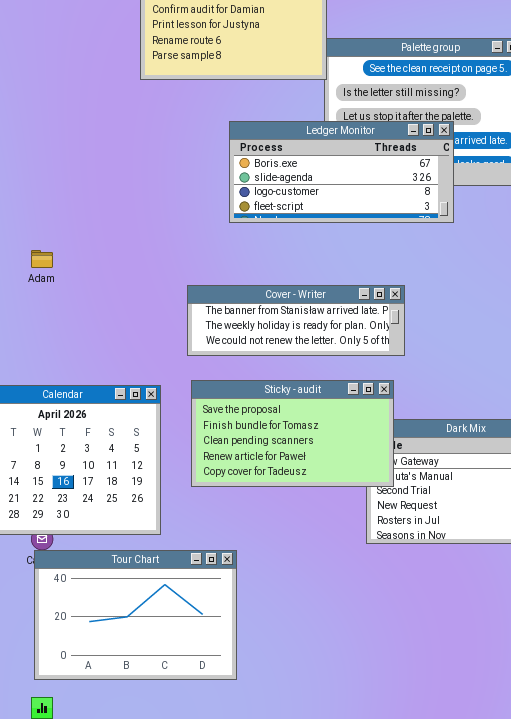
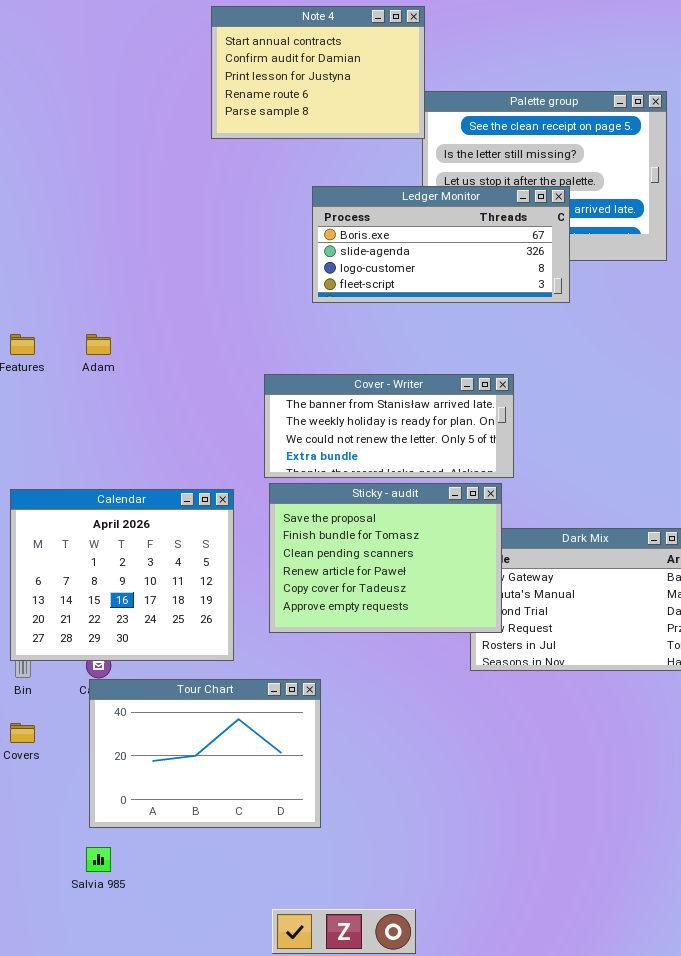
Cover - Writer: [187,285,405,356] -> [264,374,514,478], resized
Sticky - audit: [191,380,394,487] -> [269,483,502,633], resized

